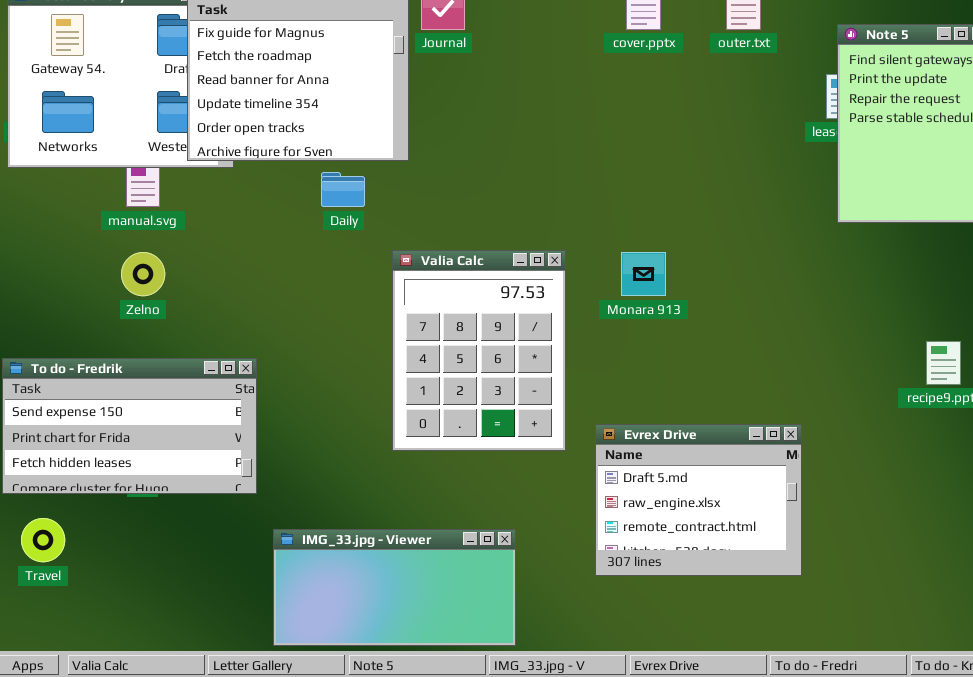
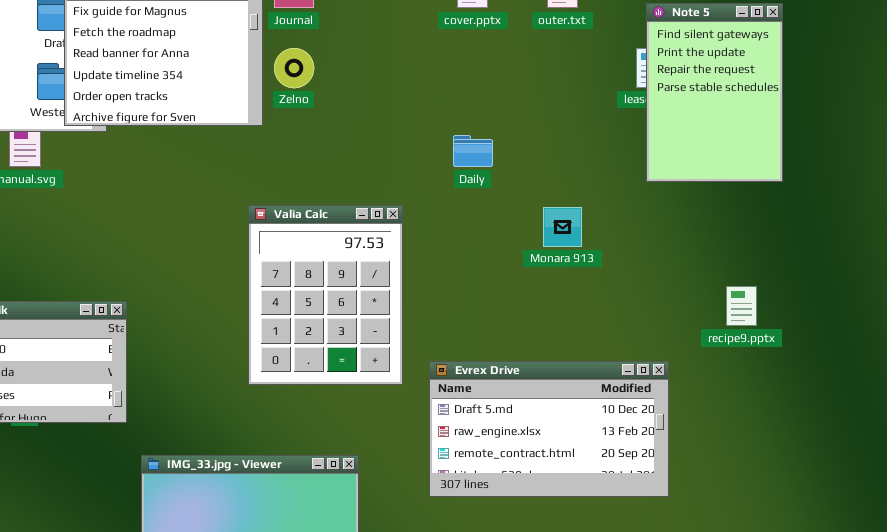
Daily: [321,172,365,207] -> [453,135,493,167], moved
Zelno: [121,252,165,296] -> [274,48,314,88], moved
Monara 913: [621,252,666,296] -> [543,207,582,247], moved
Evrex Drive: [595,424,802,576] -> [429,361,669,497], resized

